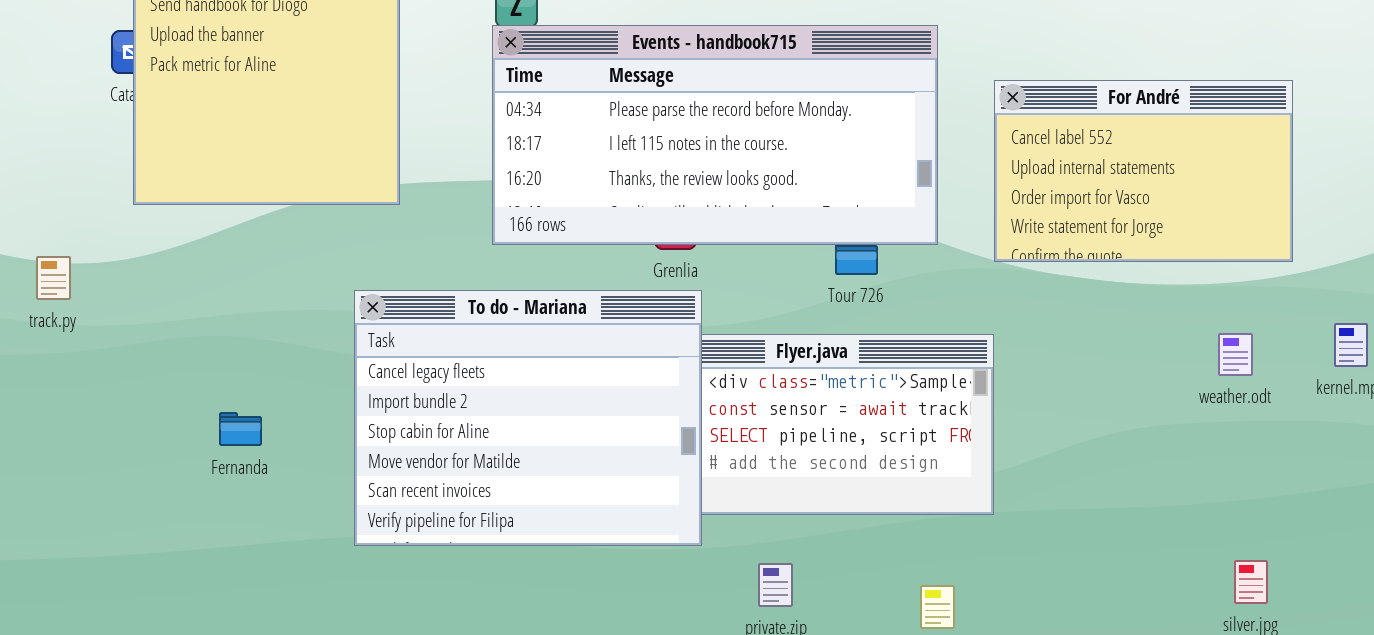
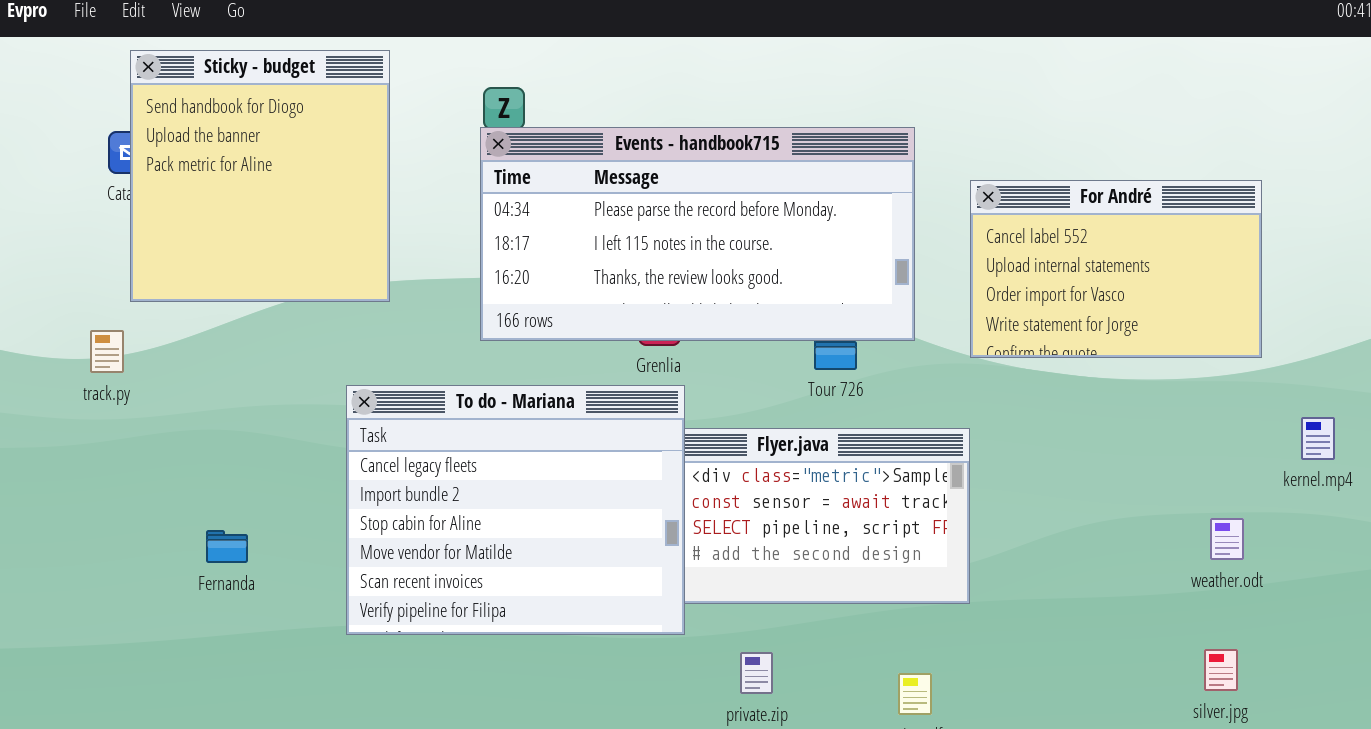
track.py: [36,256,71,300] -> [90,330,124,373], moved
weather.odt: [1218,333,1253,376] -> [1210,518,1244,560], moved
Fernanda: [219,412,262,446] -> [206,530,248,563], moved

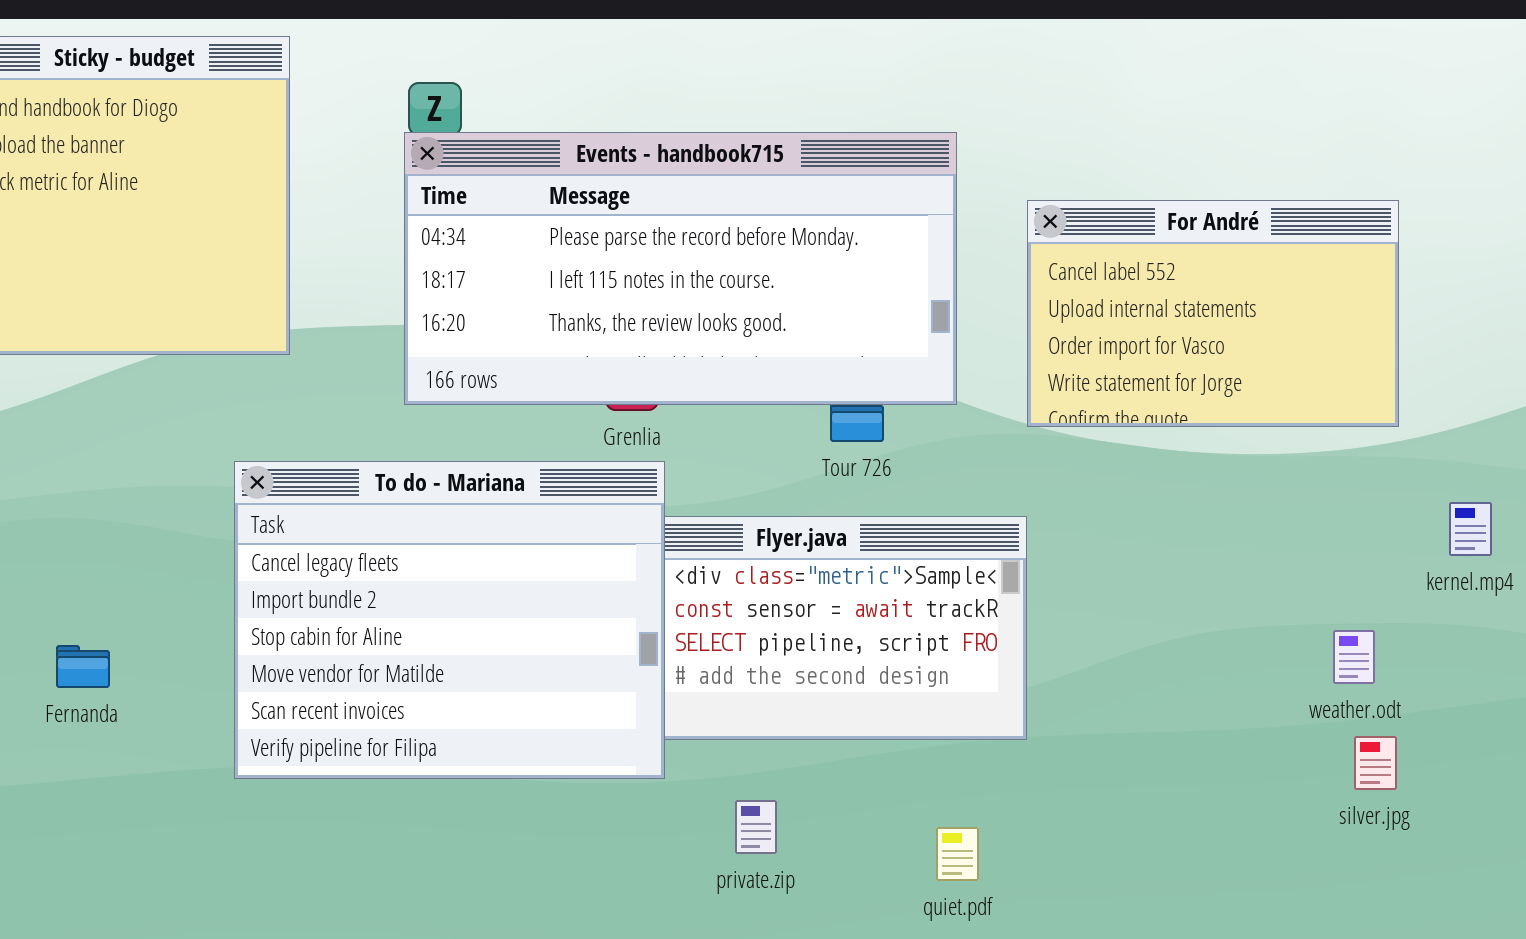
silver.jpg: [1204,649,1238,691] -> [1354,736,1397,790], moved

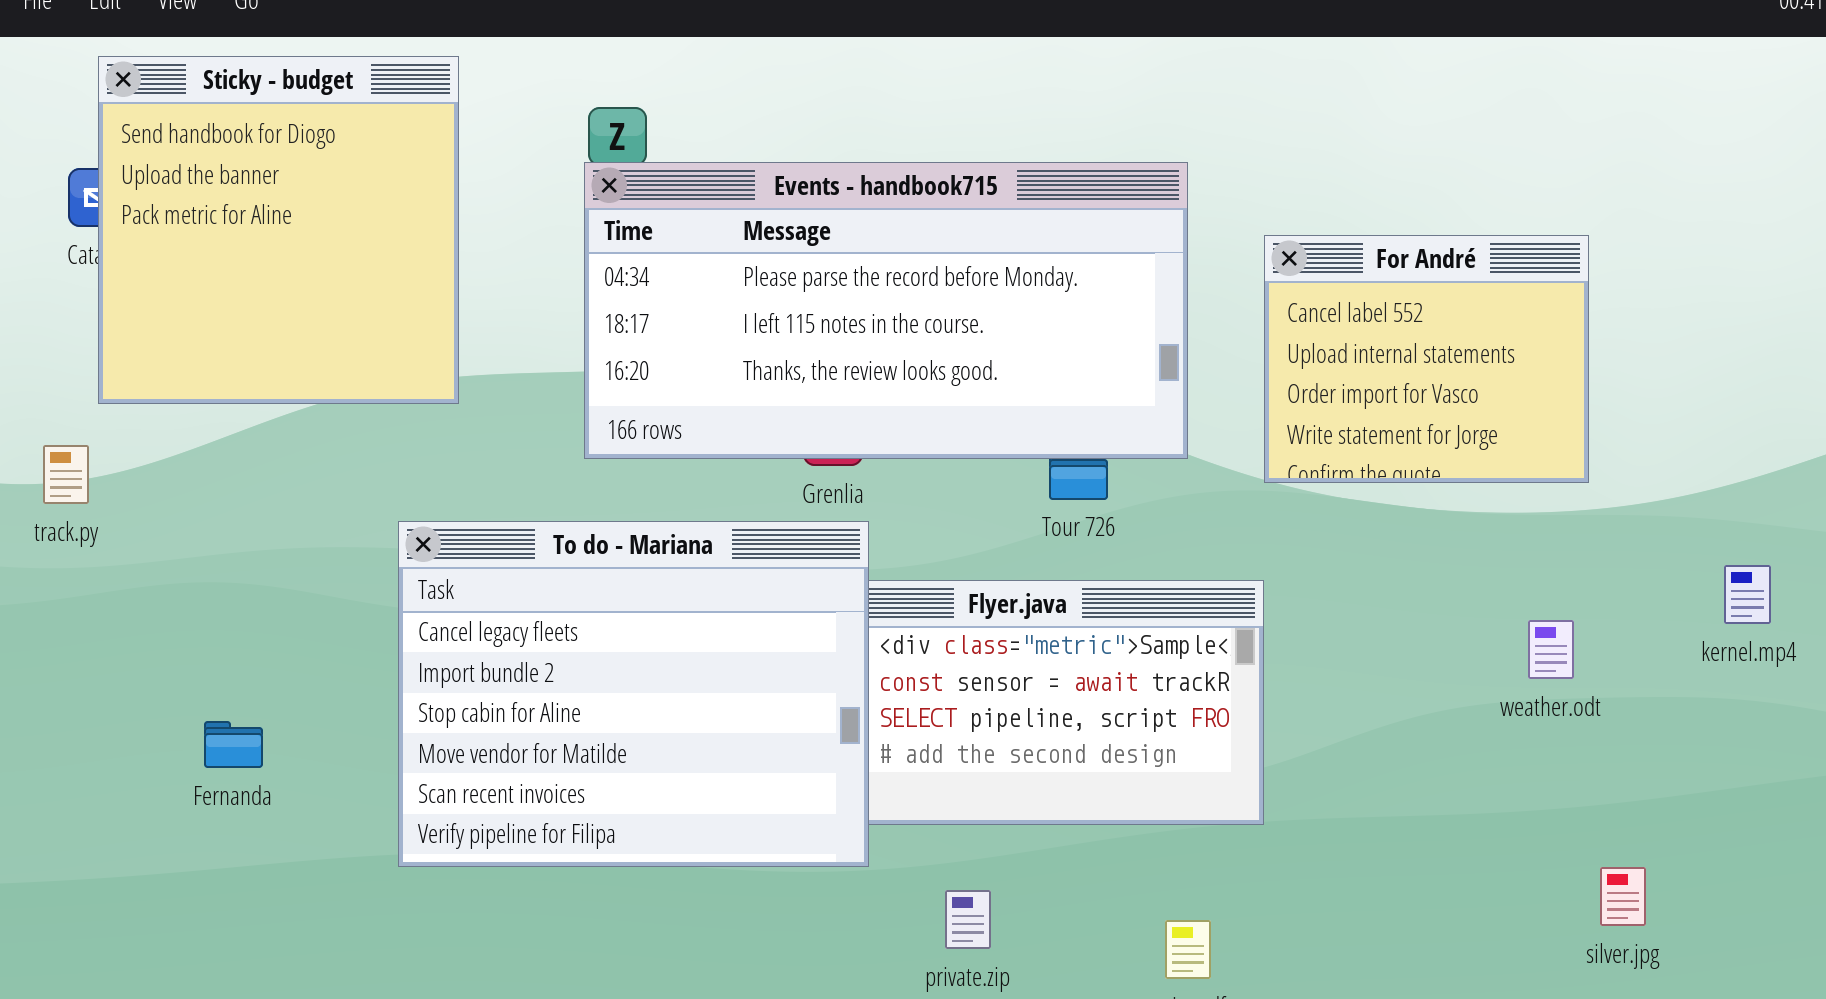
For André: [1027,200,1399,427] -> [1264,235,1589,483], resized
weather.odt: [1333,630,1375,684] -> [1528,620,1574,679], moved
silver.jpg: [1354,736,1397,790] -> [1600,867,1646,926], moved

